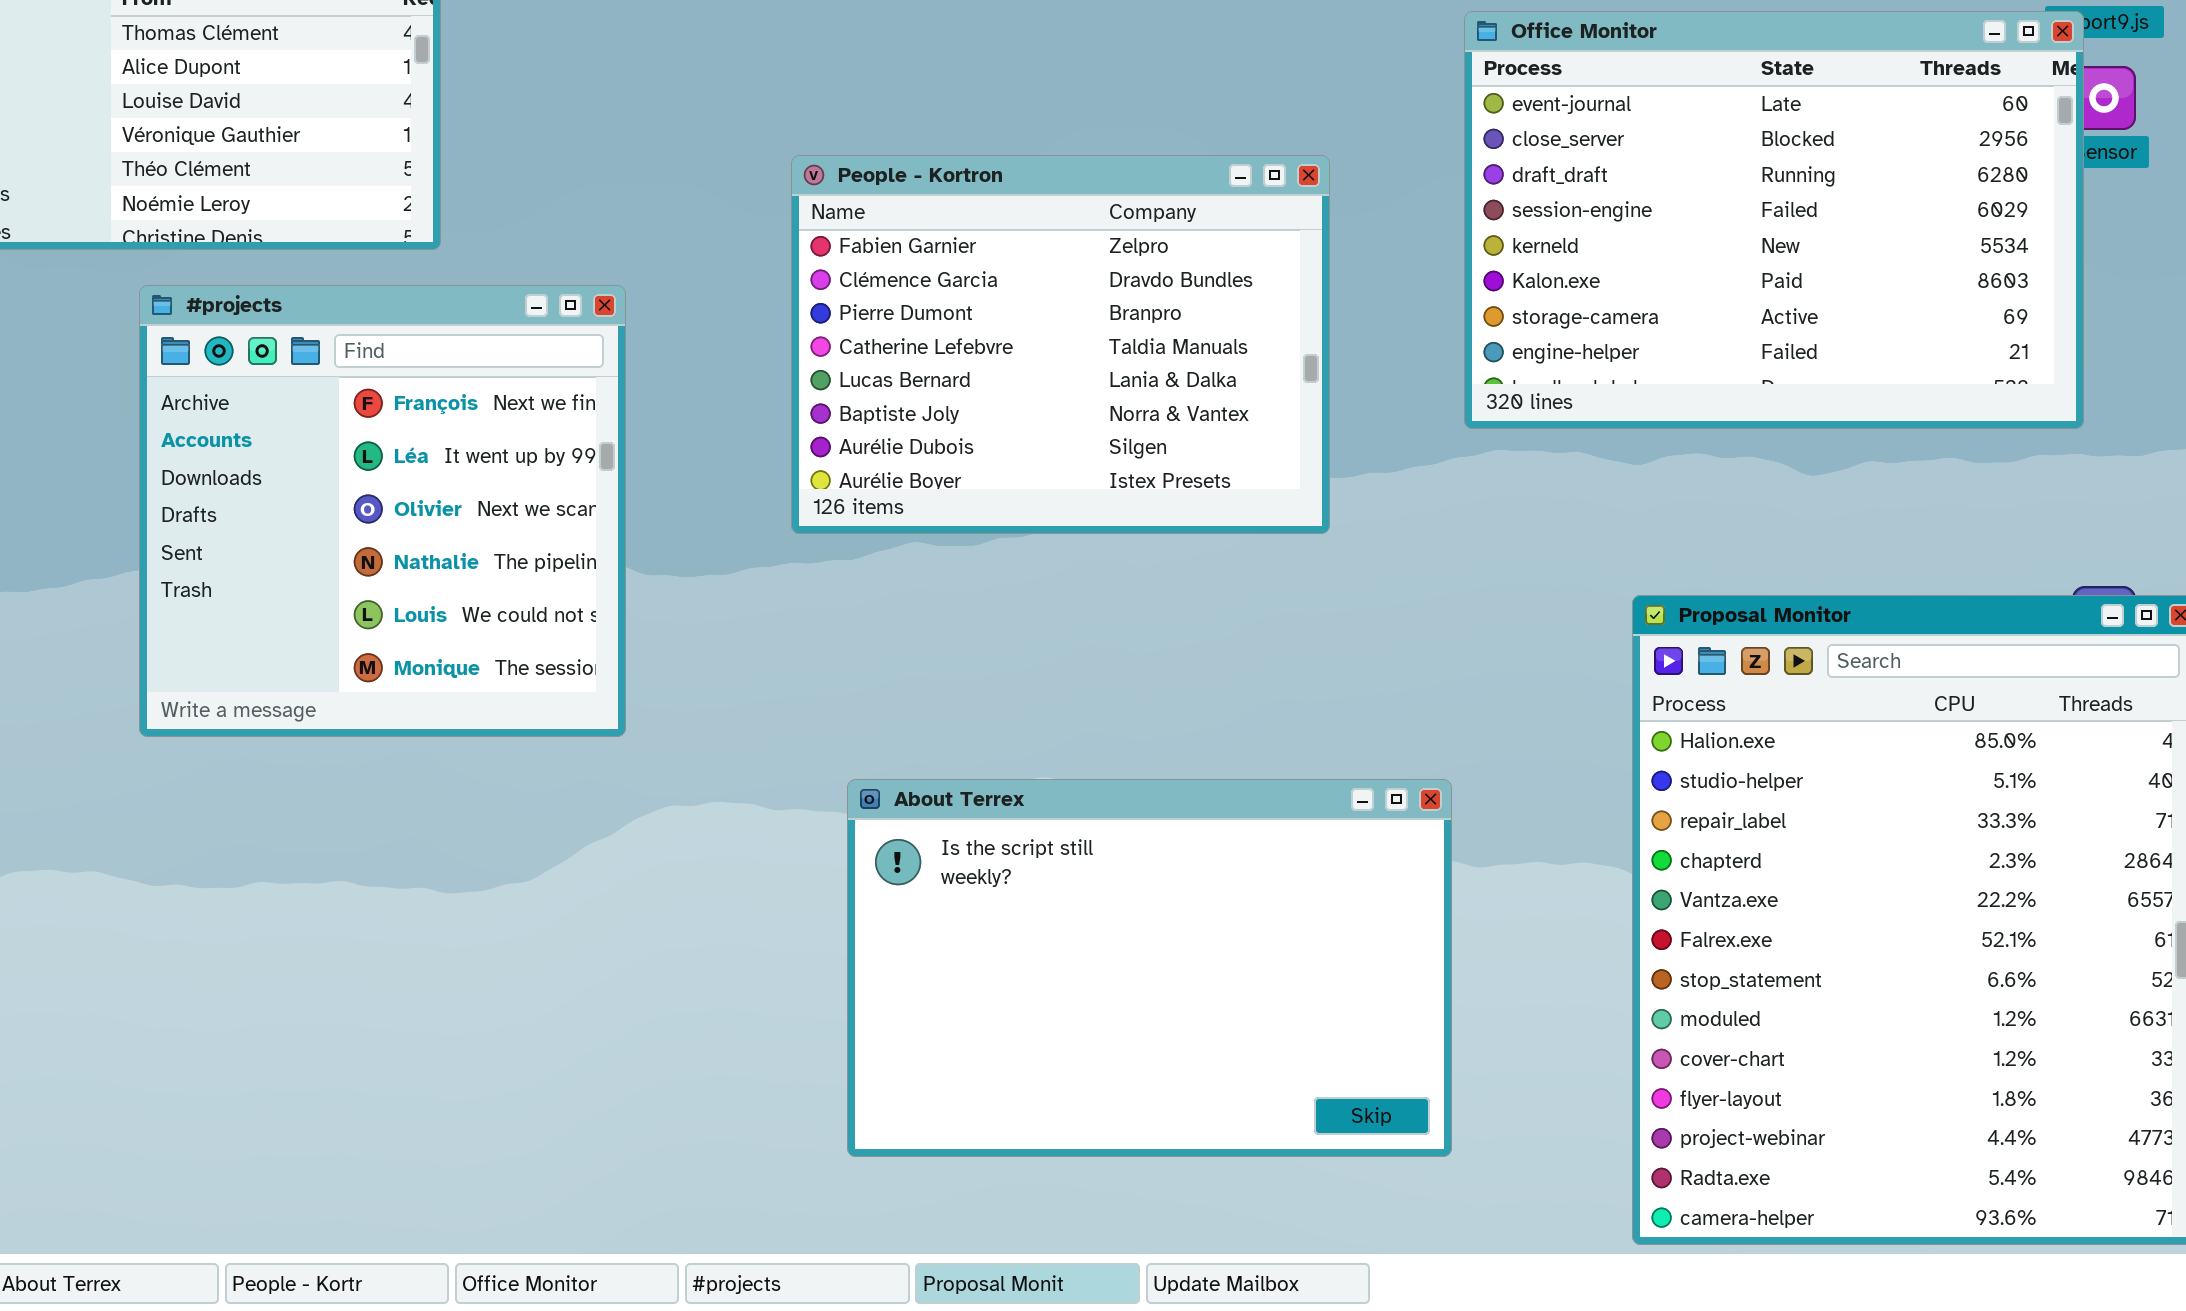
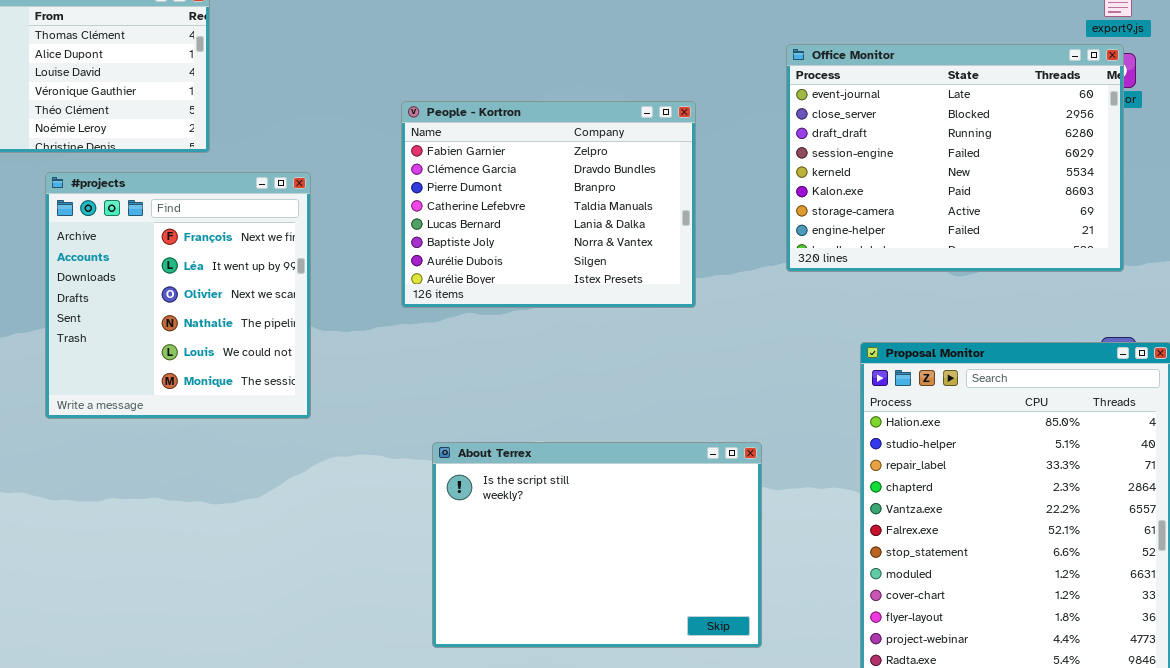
Office Monitor: [1464,11,2084,429] -> [786,44,1124,272], moved

